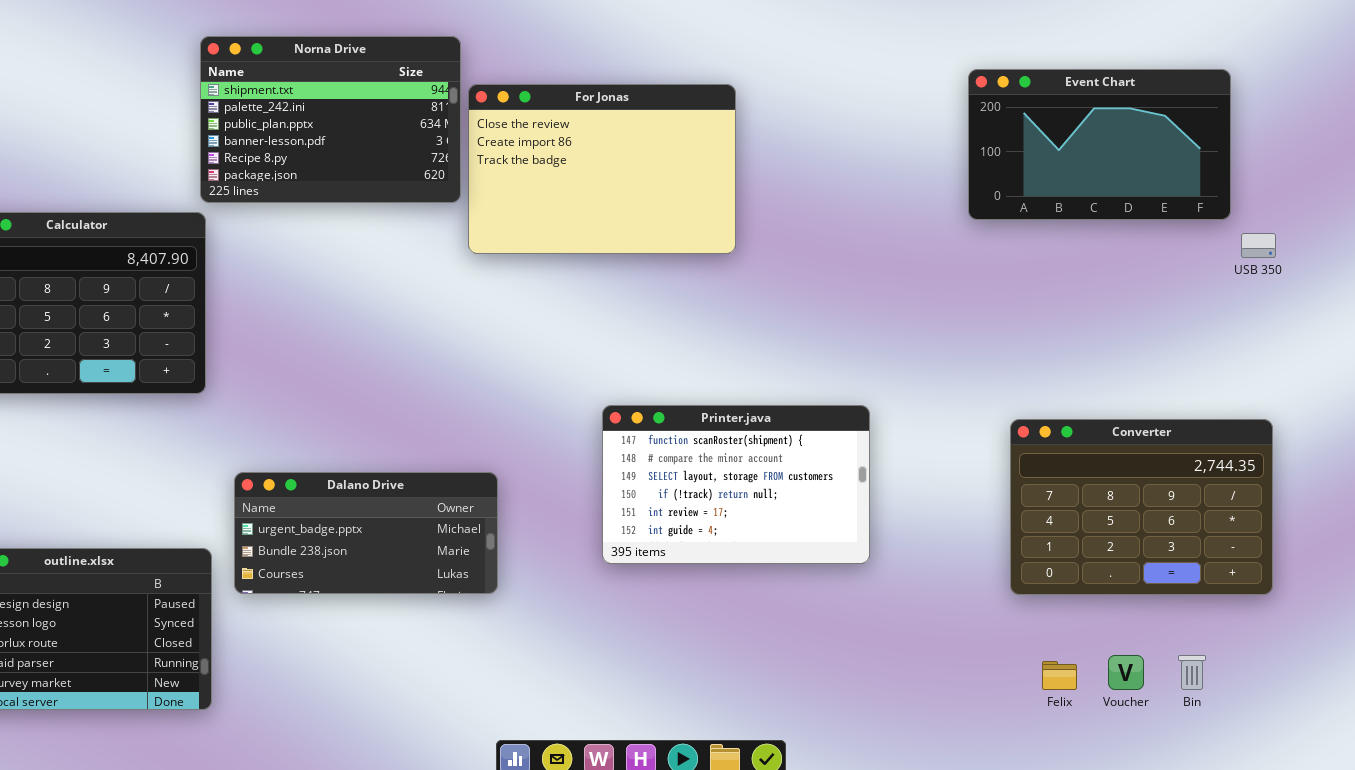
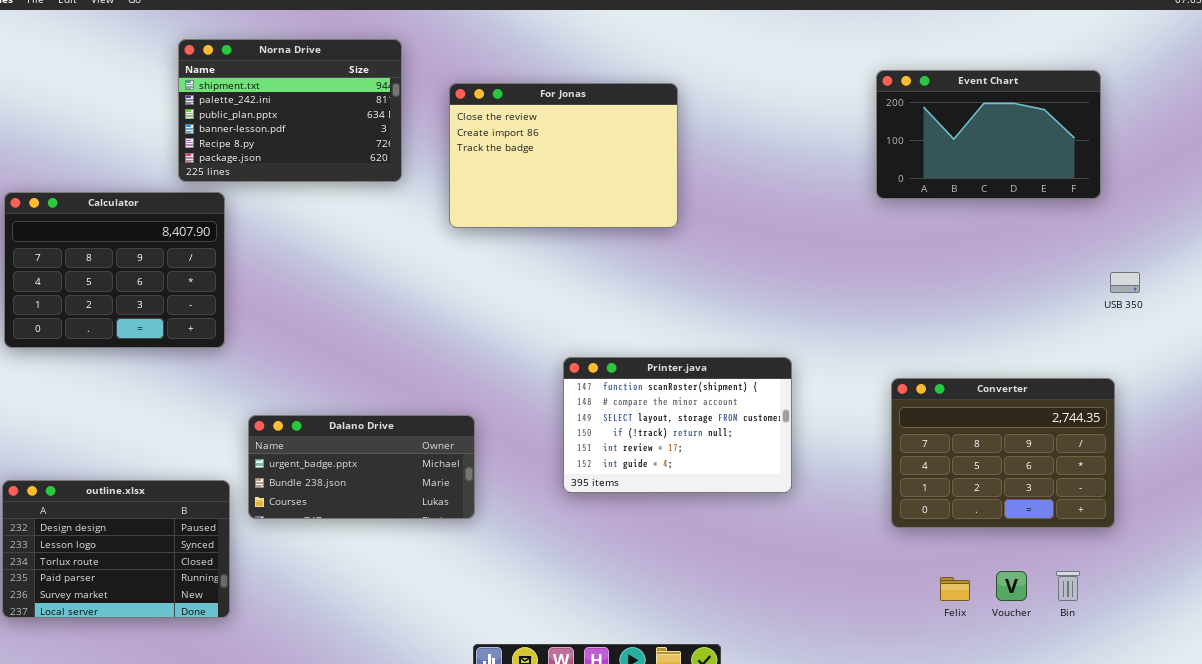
Norna Drive: [200,36,461,203] -> [178,39,402,182], moved
USB 350: [1241,233,1276,258] -> [1110,272,1140,293], moved
Converter: [1010,419,1273,595] -> [891,378,1115,528], moved

